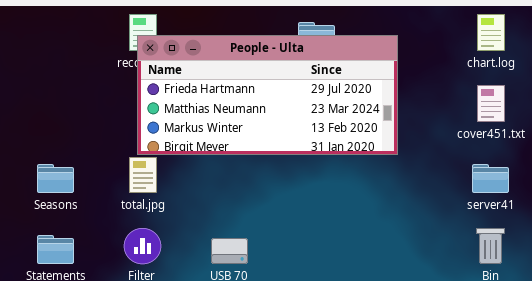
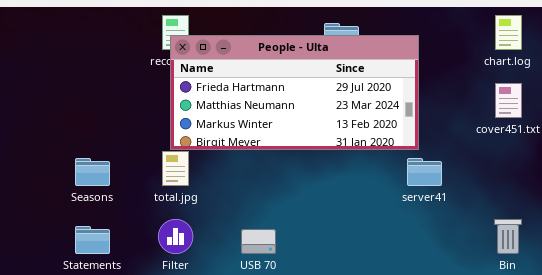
server41: [472,164,509,193] -> [407,158,442,186], moved

